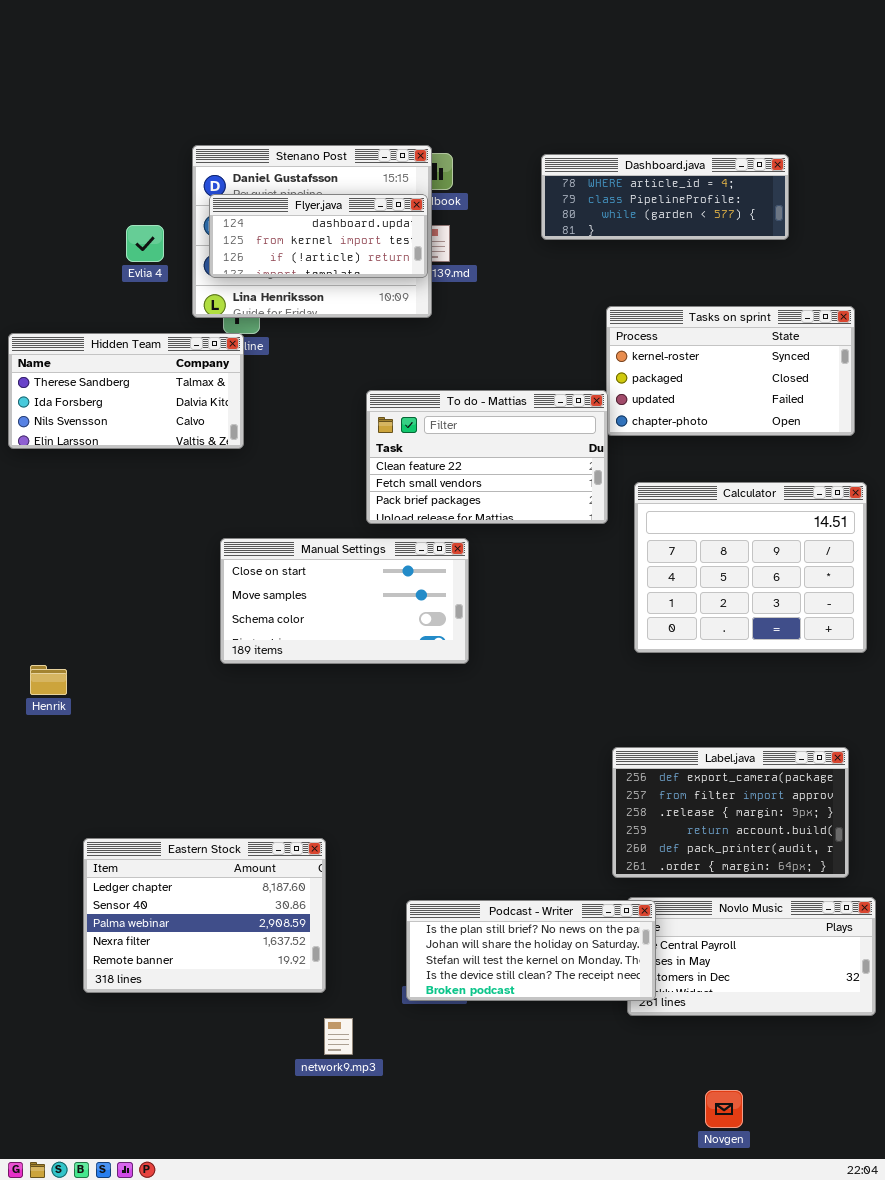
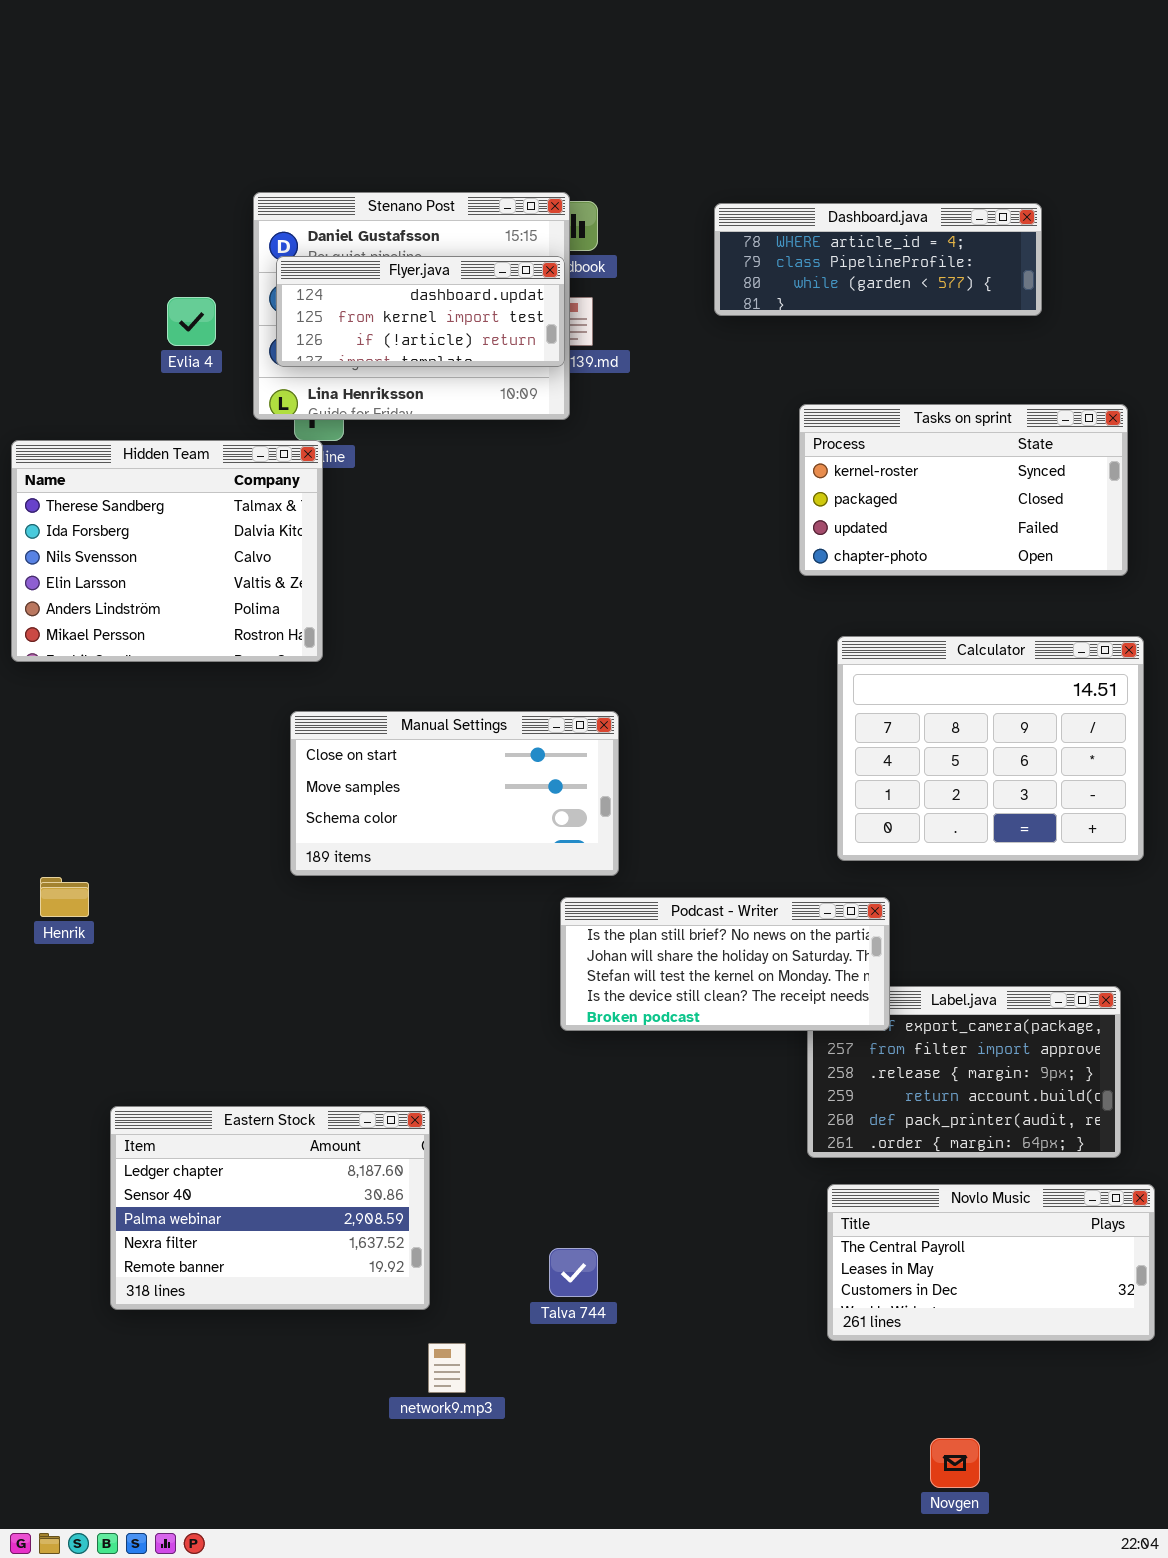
Hidden Team: [8,333,244,449] -> [11,440,323,662], resized
To do - Mattias: [366,390,608,524] -> none, closed
Podcast - Writer: [406,900,656,1001] -> [560,897,890,1031], moved

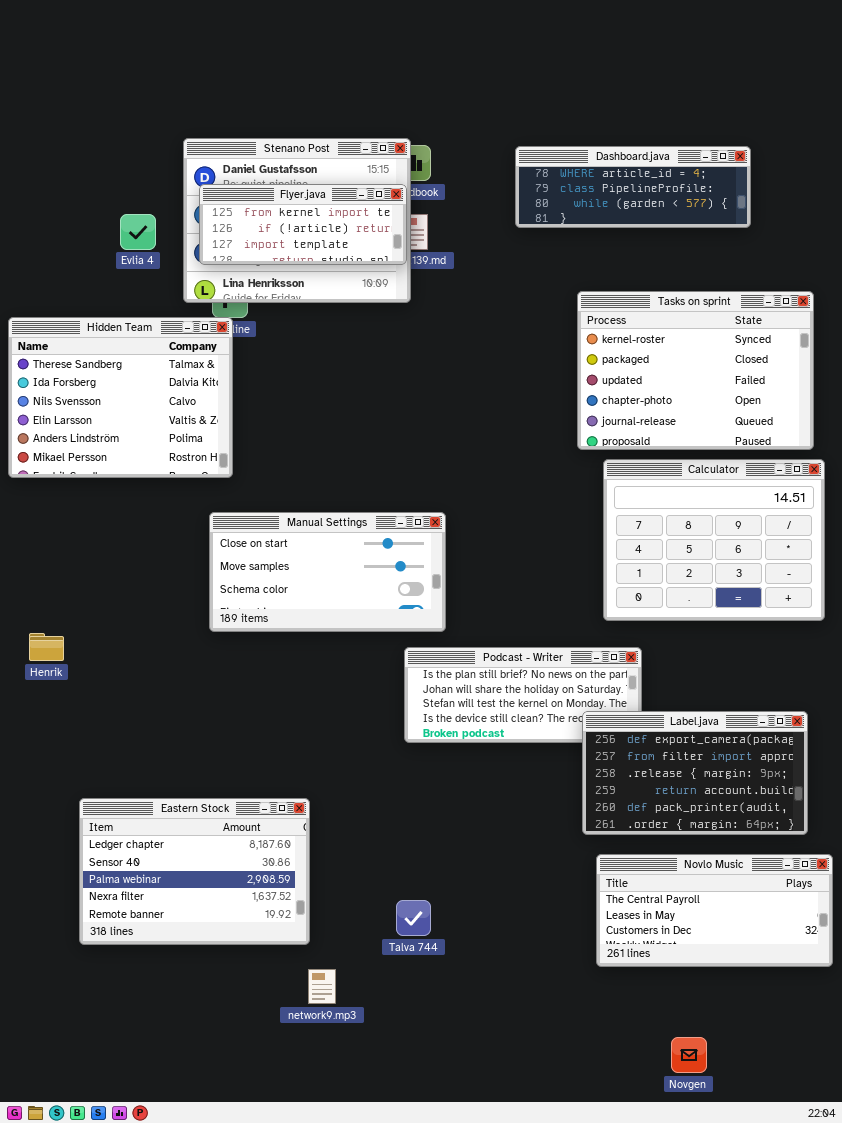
Flyer.java: [276,256,565,367] -> [199,184,407,265], scrolled down 1 row
Tasks on sprint: [799,404,1128,576] -> [577,291,814,450], resized
Label.java: [807,986,1121,1158] -> [582,711,808,835], raised

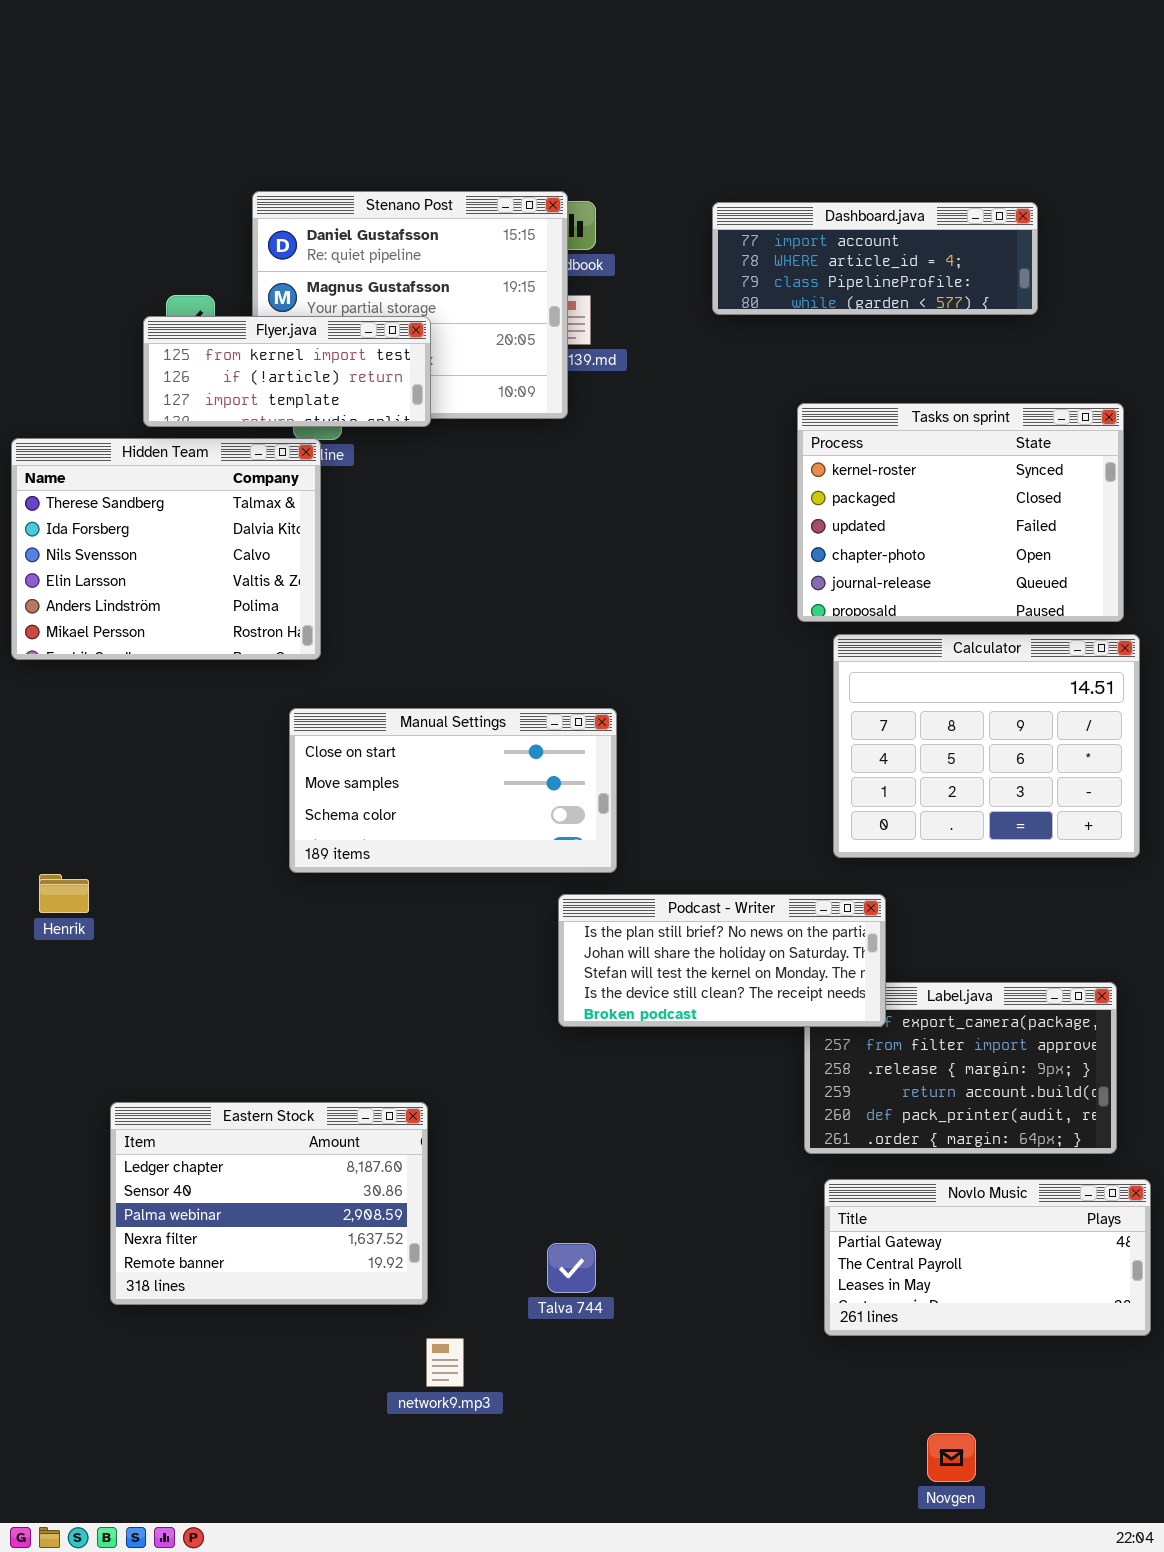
Dashboard.java: [515,146,751,228] -> [712,202,1038,315], scrolled up 1 row
Flyer.java: [199,184,407,265] -> [143,316,431,427], moved
Podcast - Writer: [404,647,642,743] -> [558,894,886,1027], raised
Novlo Music: [596,854,833,967] -> [824,1179,1151,1336], scrolled up 1 row

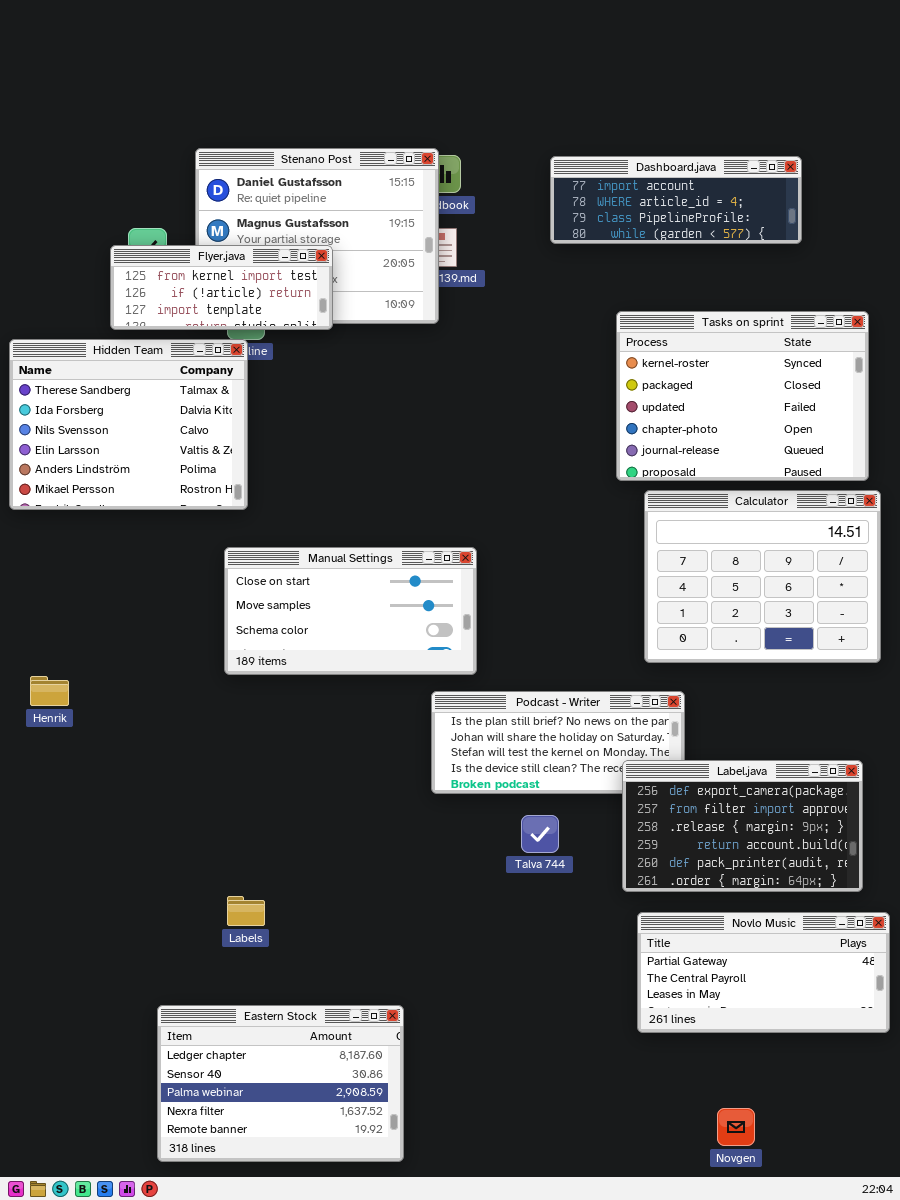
Label.java: [804,982,1117,1154] -> [622,760,863,892], raised
Eastern Stock: [110,1102,428,1305] -> [157,1005,404,1162], moved
Talva 744: [547,1243,596,1293] -> [521,815,559,853], moved

